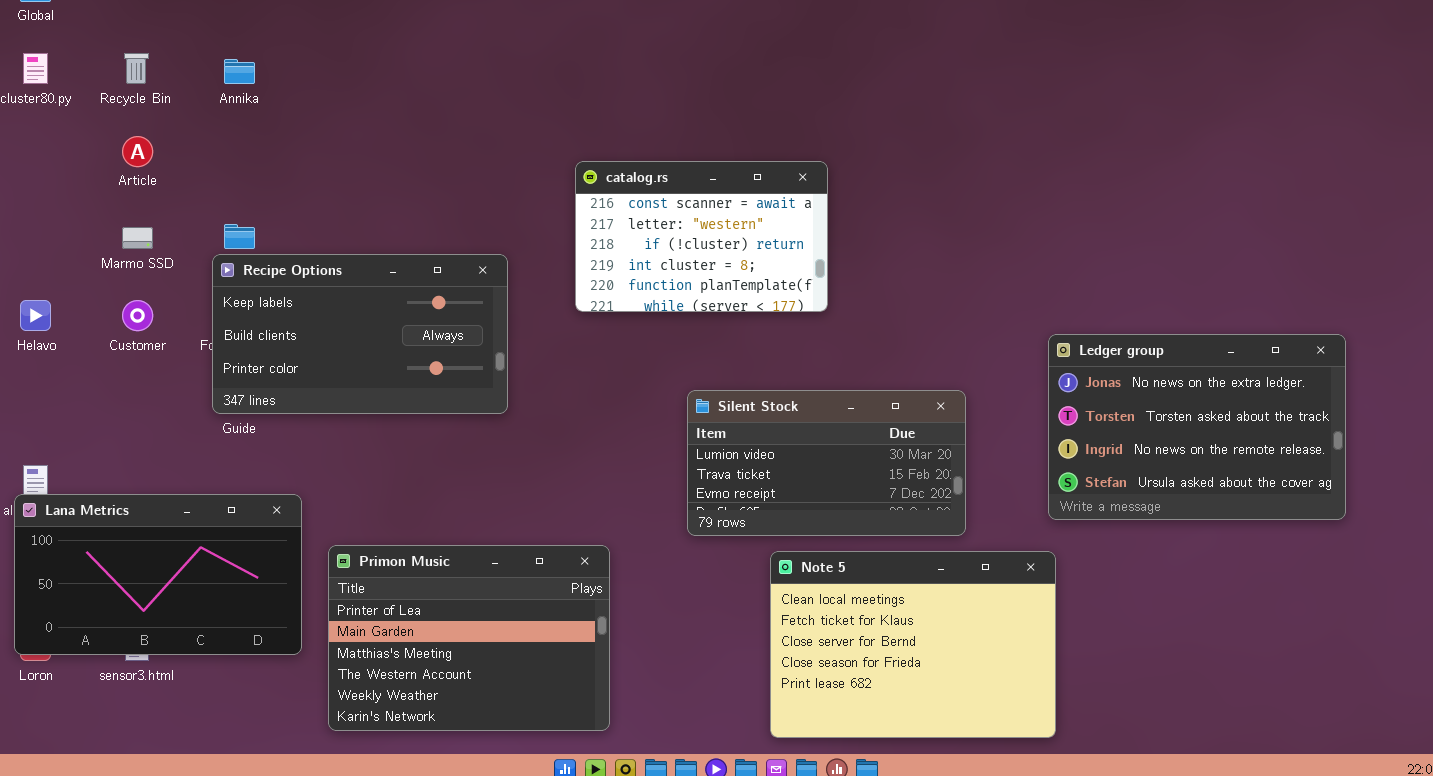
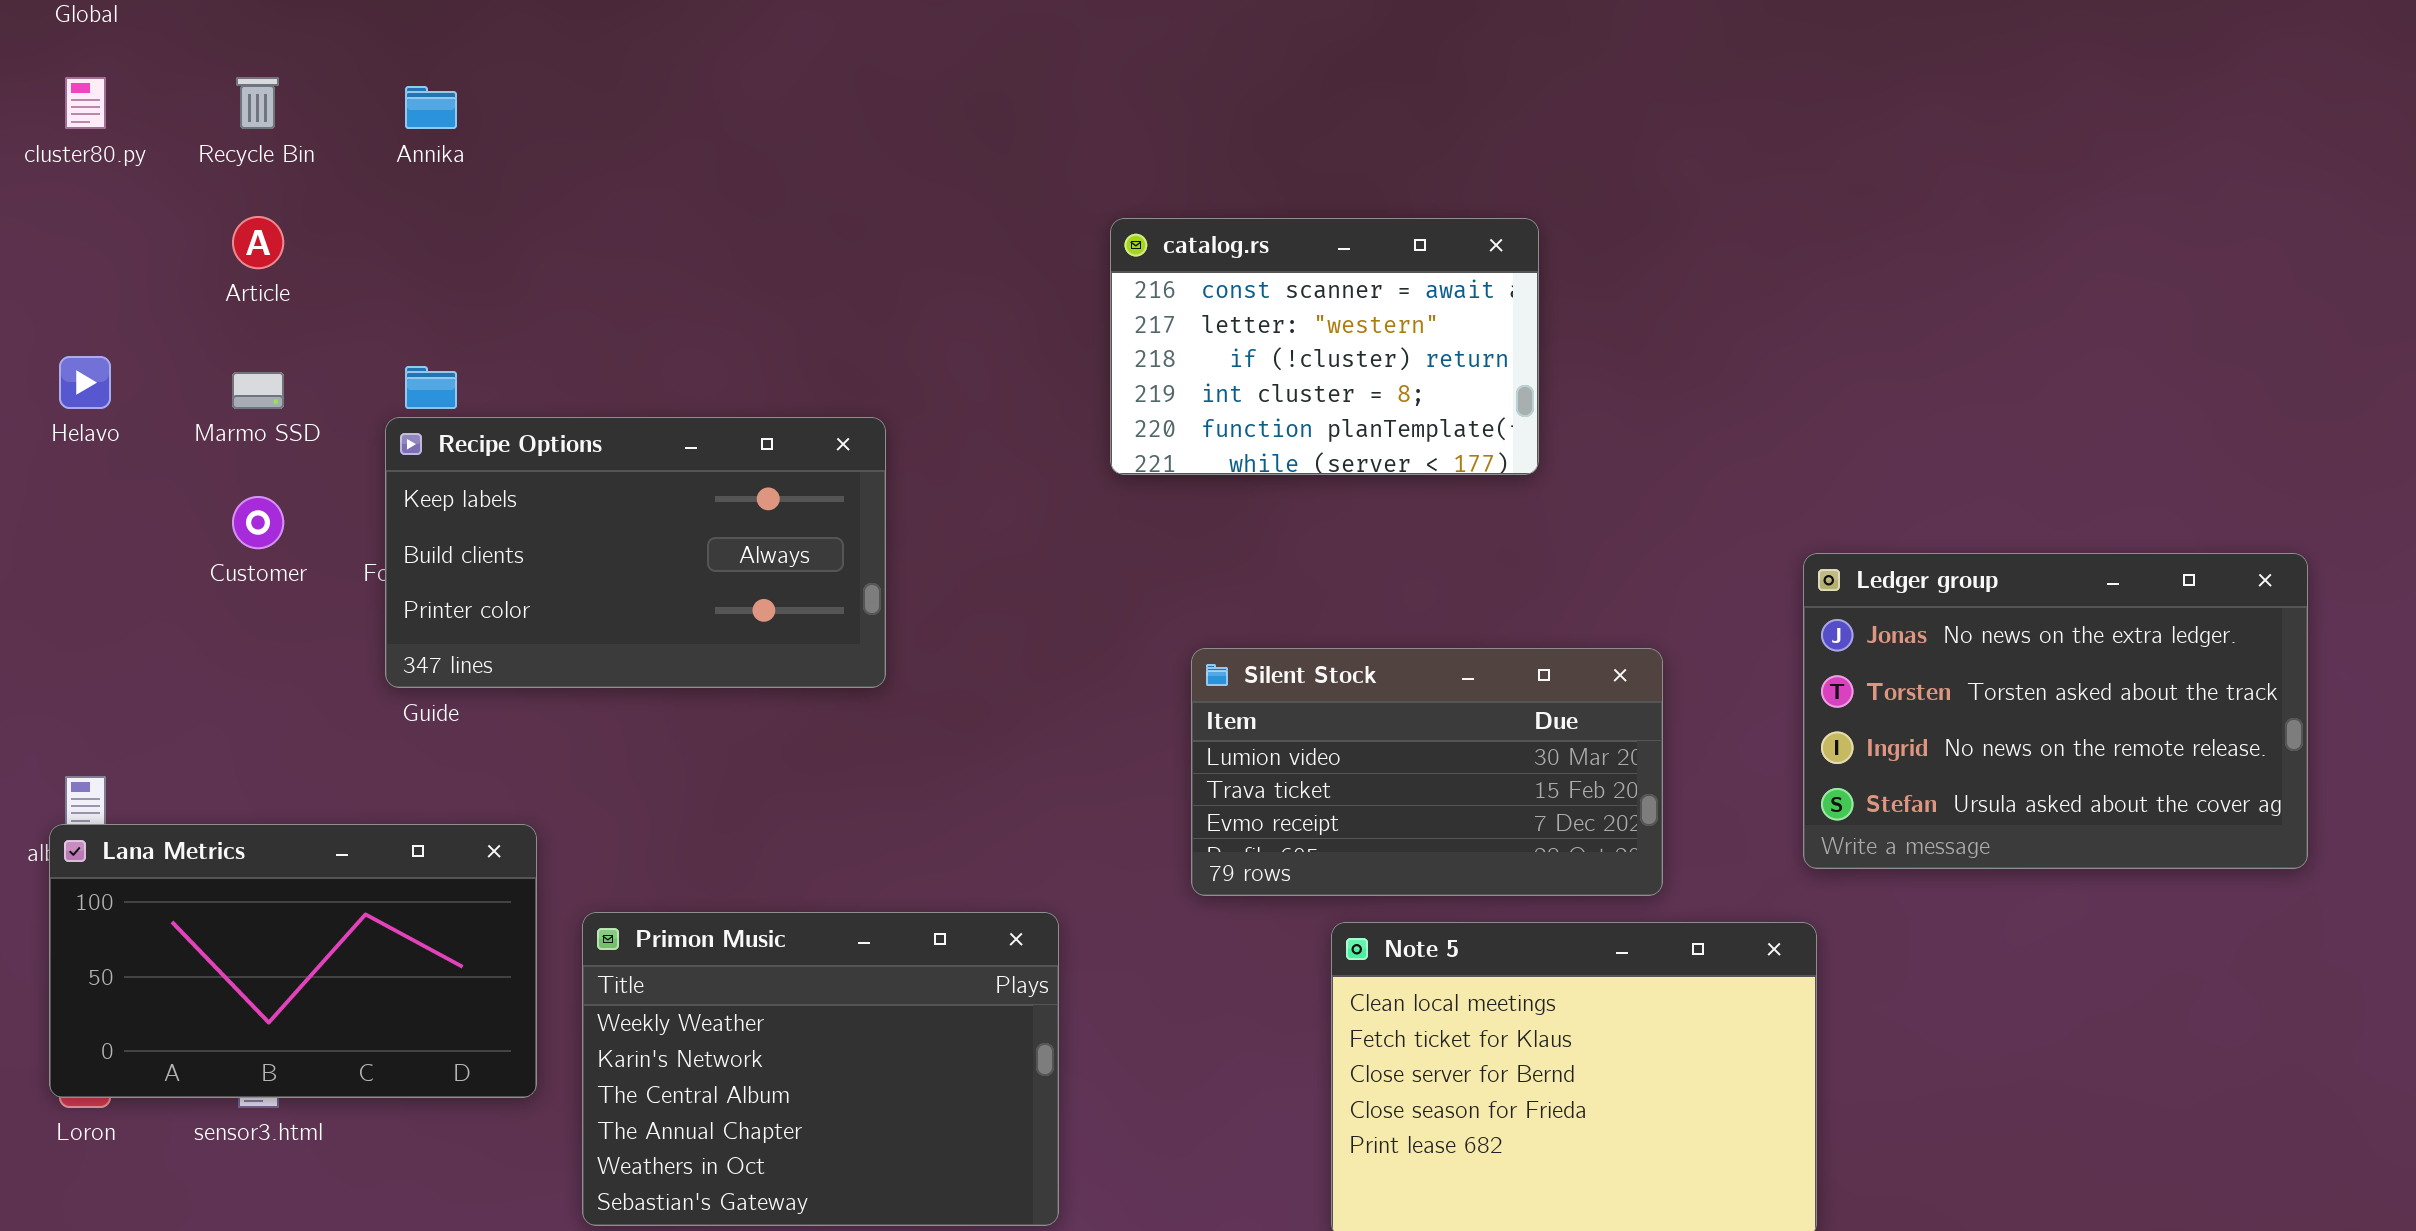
catalog.rs: [575,161,828,312] -> [1110,218,1539,475], moved
Helavo: [20,300,51,331] -> [59,356,111,409], moved
Primon Music: [328,545,610,731] -> [582,912,1059,1226], scrolled down 4 rows

